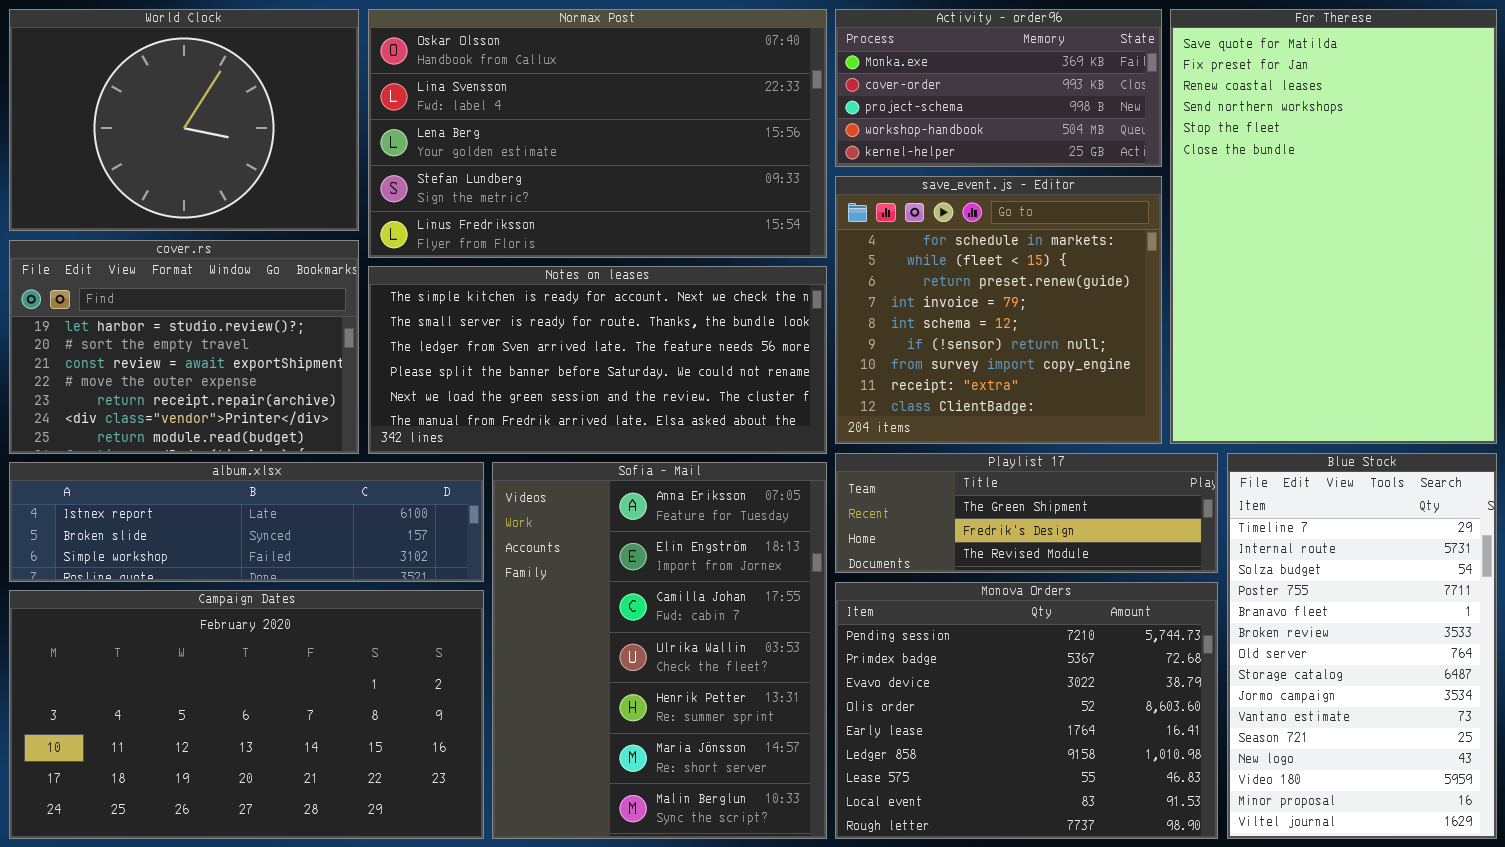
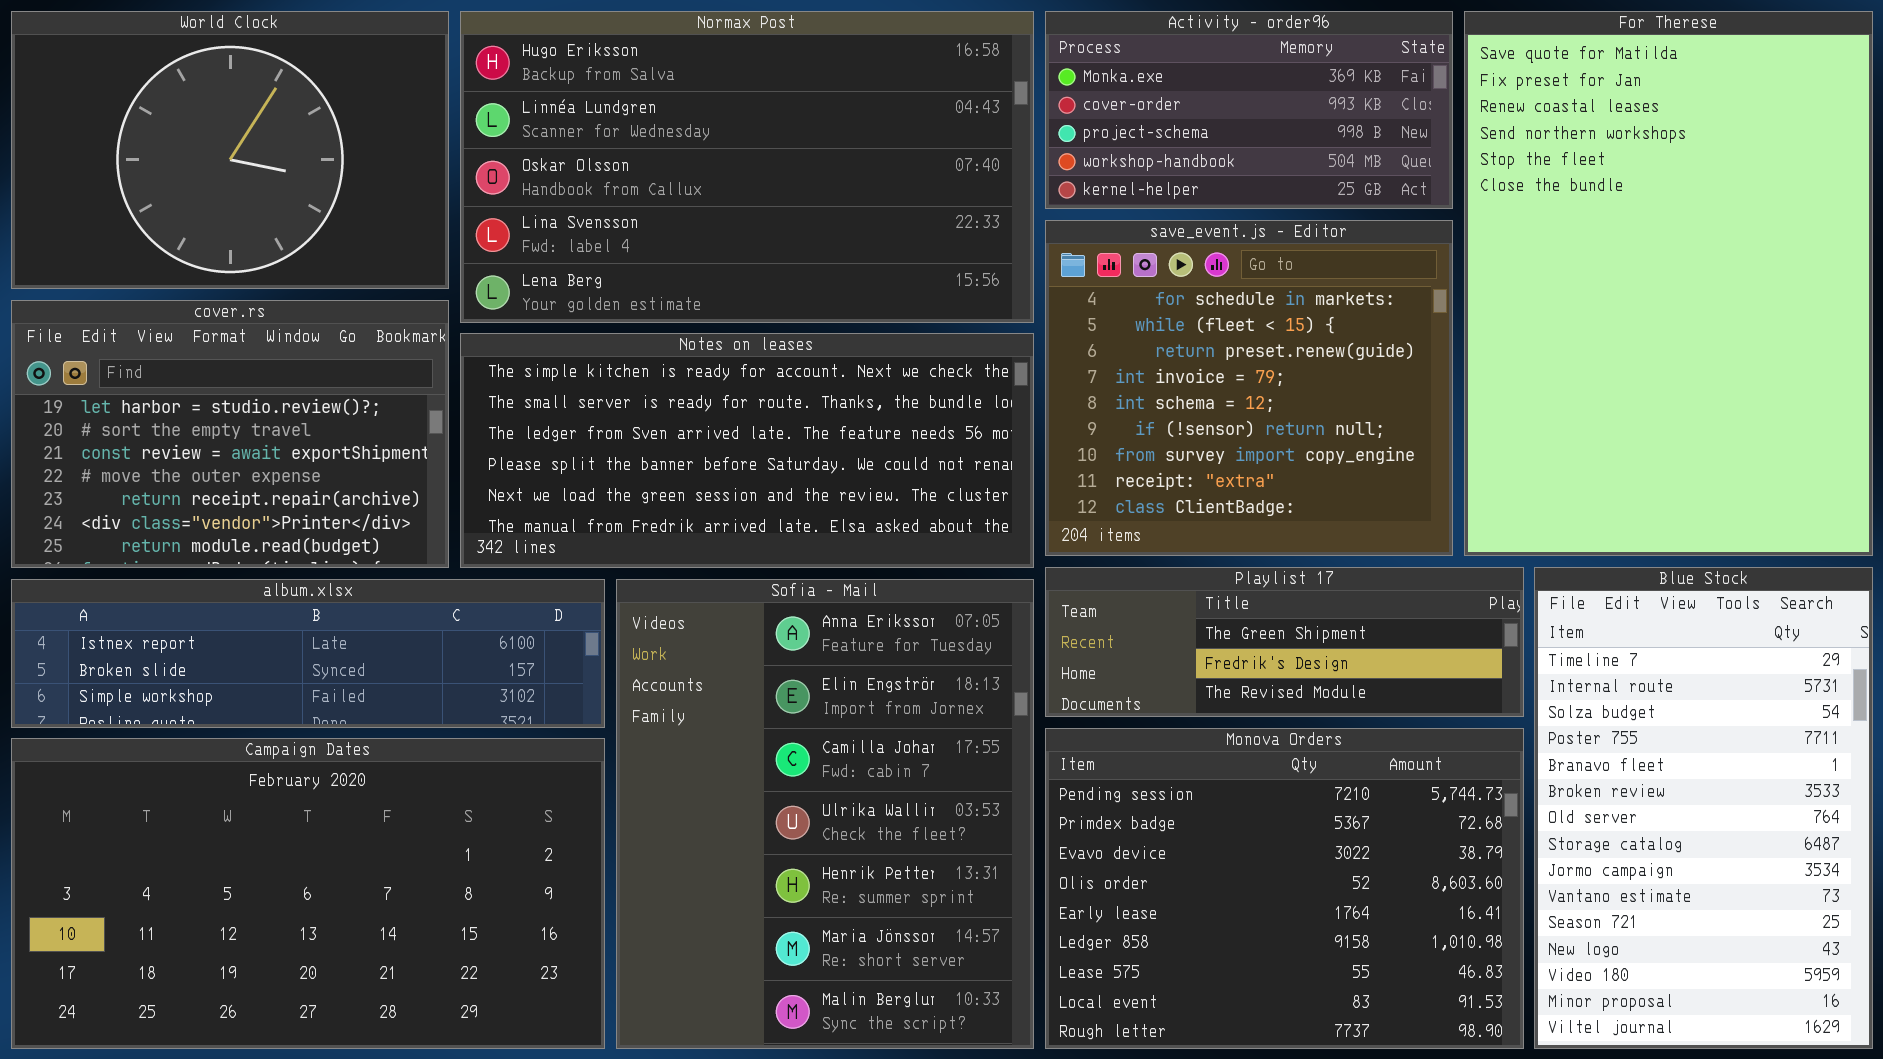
Normax Post: [368,9,827,258] -> [460,11,1034,323], scrolled up 2 rows

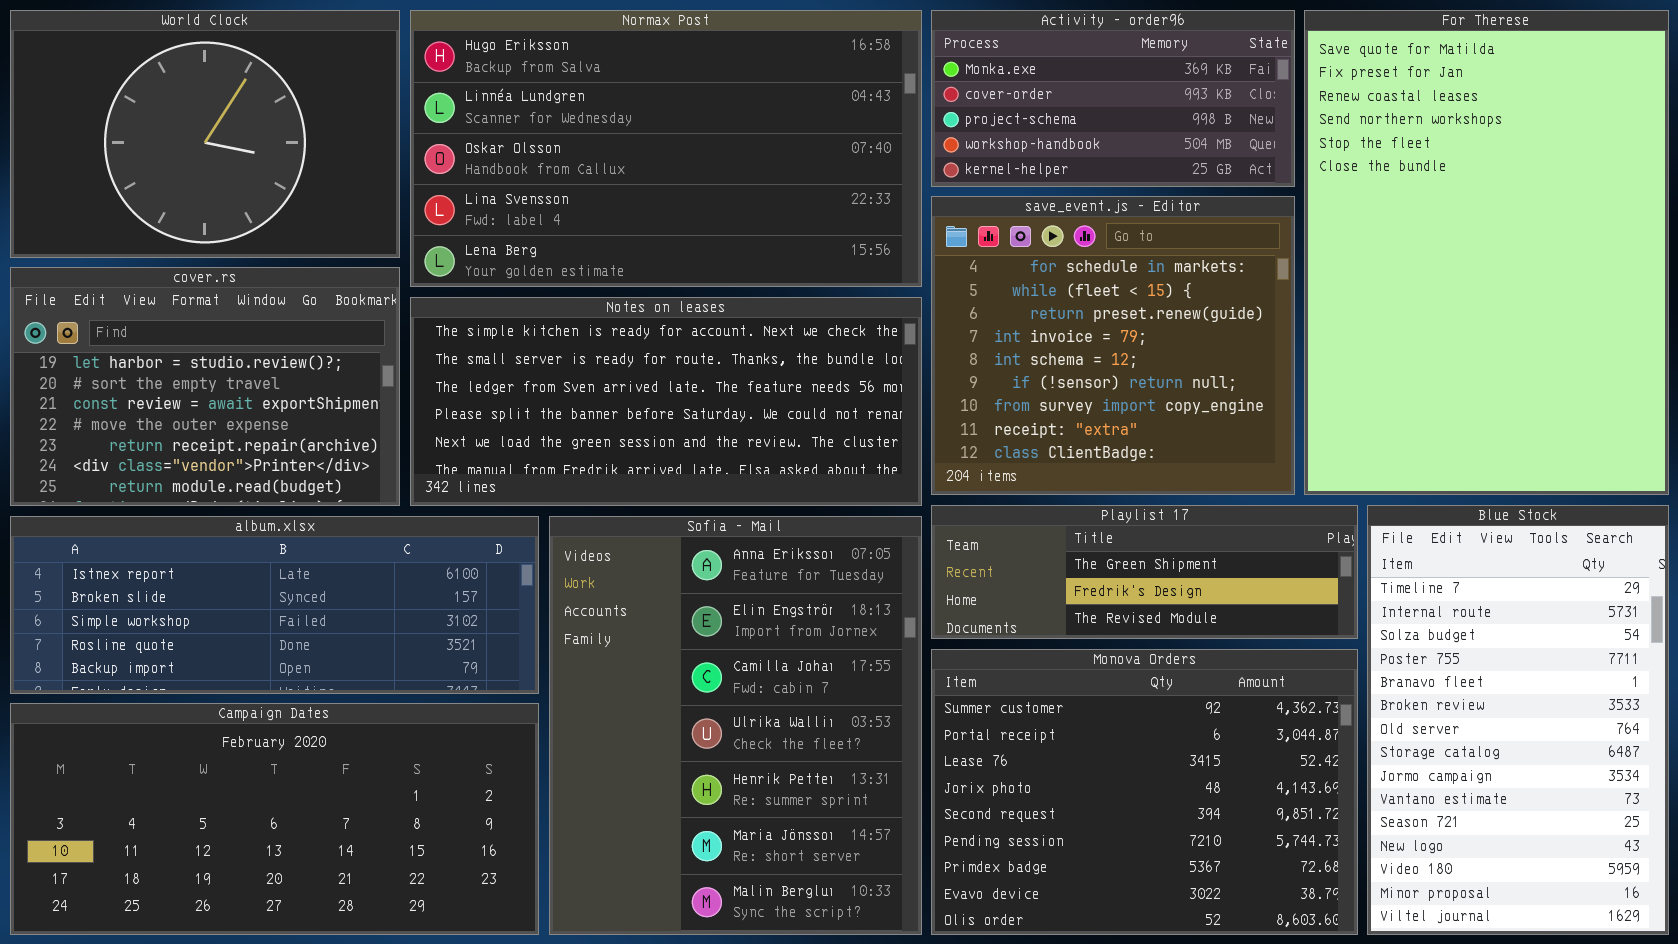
album.xlsx: [11,579,605,728] -> [10,516,539,694], resized
Monova Orders: [1045,728,1524,1049] -> [931,649,1358,935], scrolled up 5 rows
Campaign Dates: [11,738,605,1049] -> [10,703,539,935], resized

